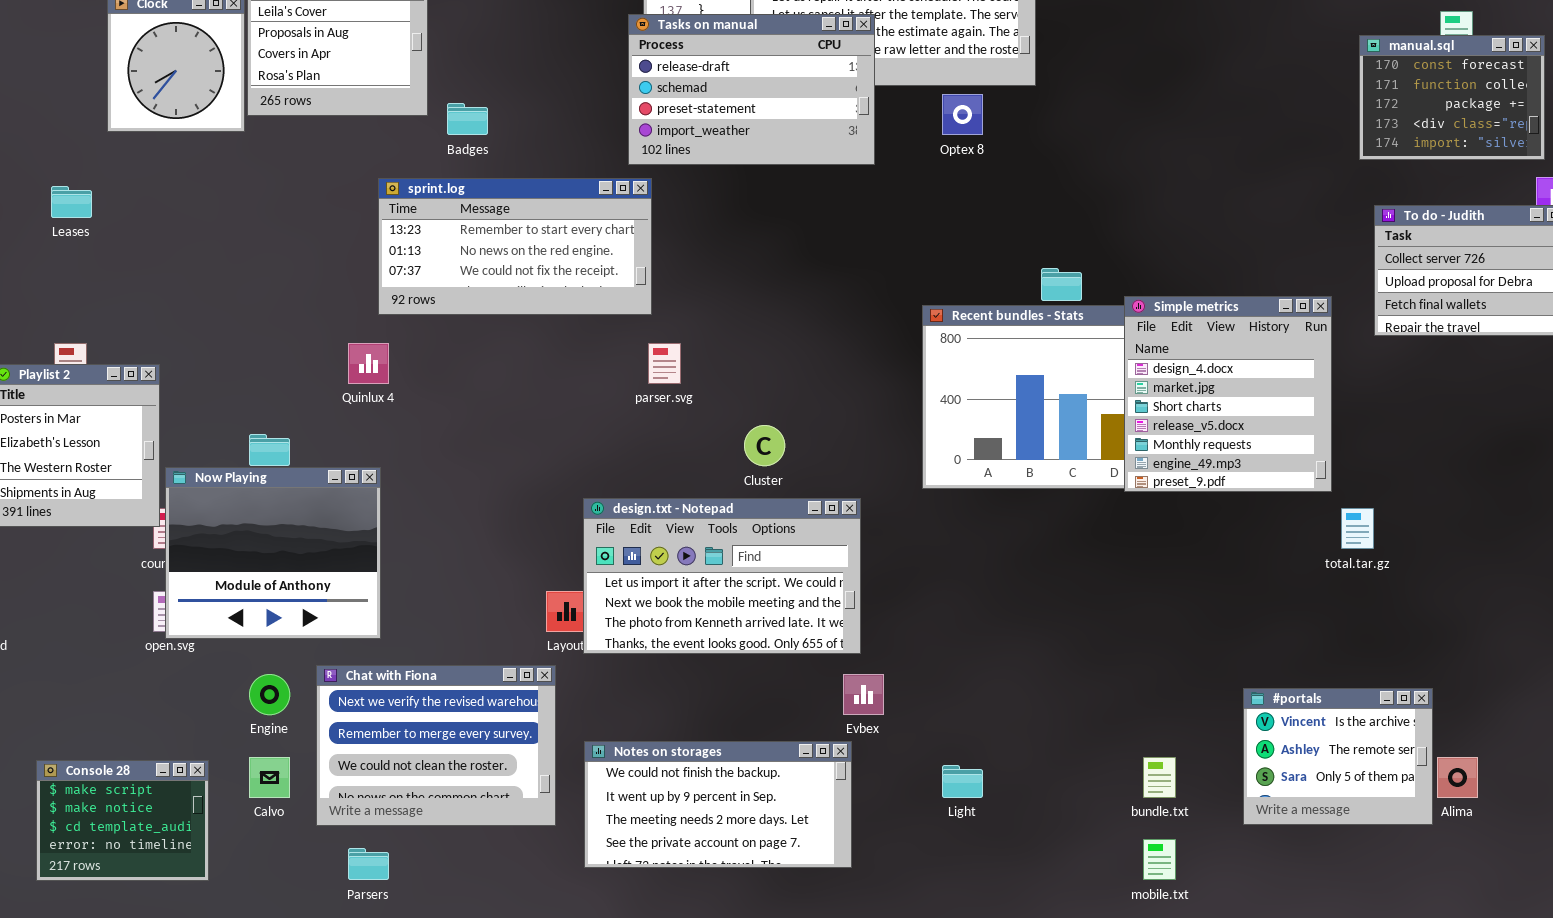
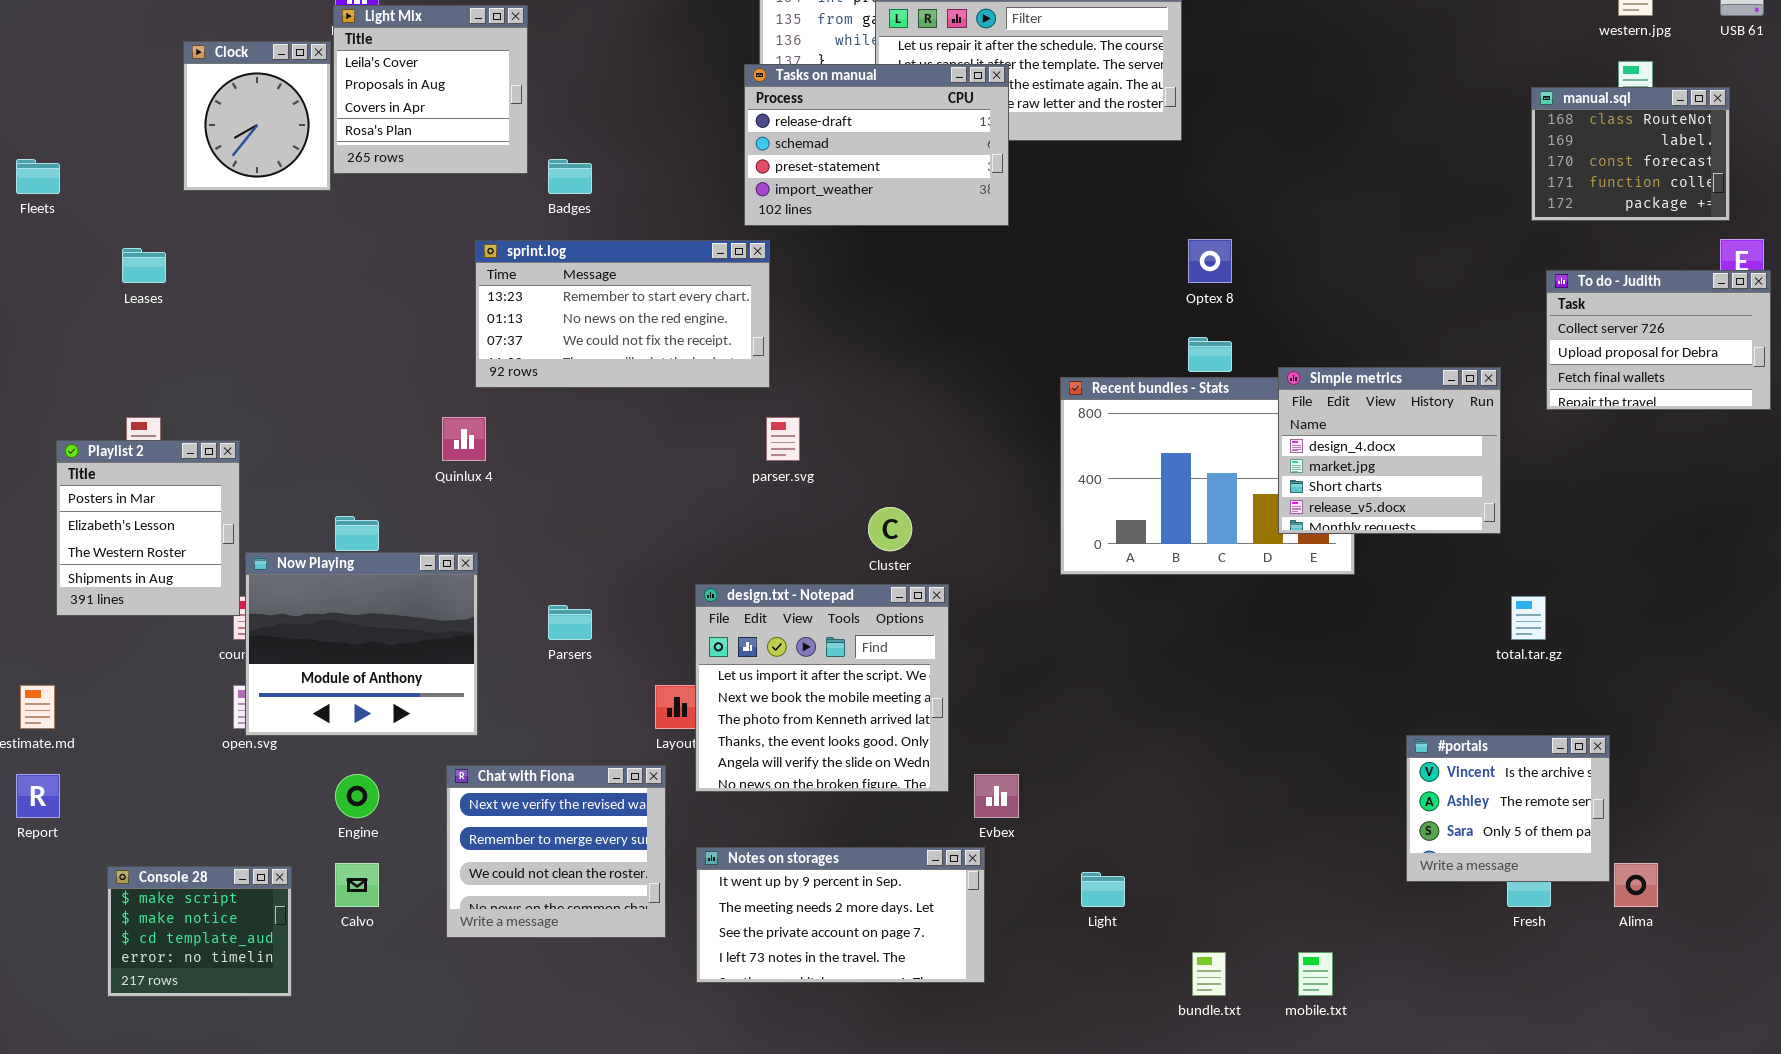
manual.sql: [1359,35,1545,160] -> [1531,87,1730,221], scrolled up 2 rows
Optex 8: [942,94,983,135] -> [1188,239,1232,283], moved
Simple metrics: [1124,296,1332,492] -> [1278,367,1501,534], resized
design.txt - Notepad: [583,498,861,654] -> [695,584,949,792], resized
Chat with Fiona: [316,665,556,826] -> [446,765,666,938], resized
#portals: [1243,688,1433,825] -> [1406,735,1610,882], moved
Notes on storages: [584,741,852,868] -> [696,847,985,983], scrolled down 1 row
bundle.txt: [1143,757,1176,798] -> [1192,952,1226,996], moved
Parsers: [348,848,389,880] -> [548,605,592,640], moved

